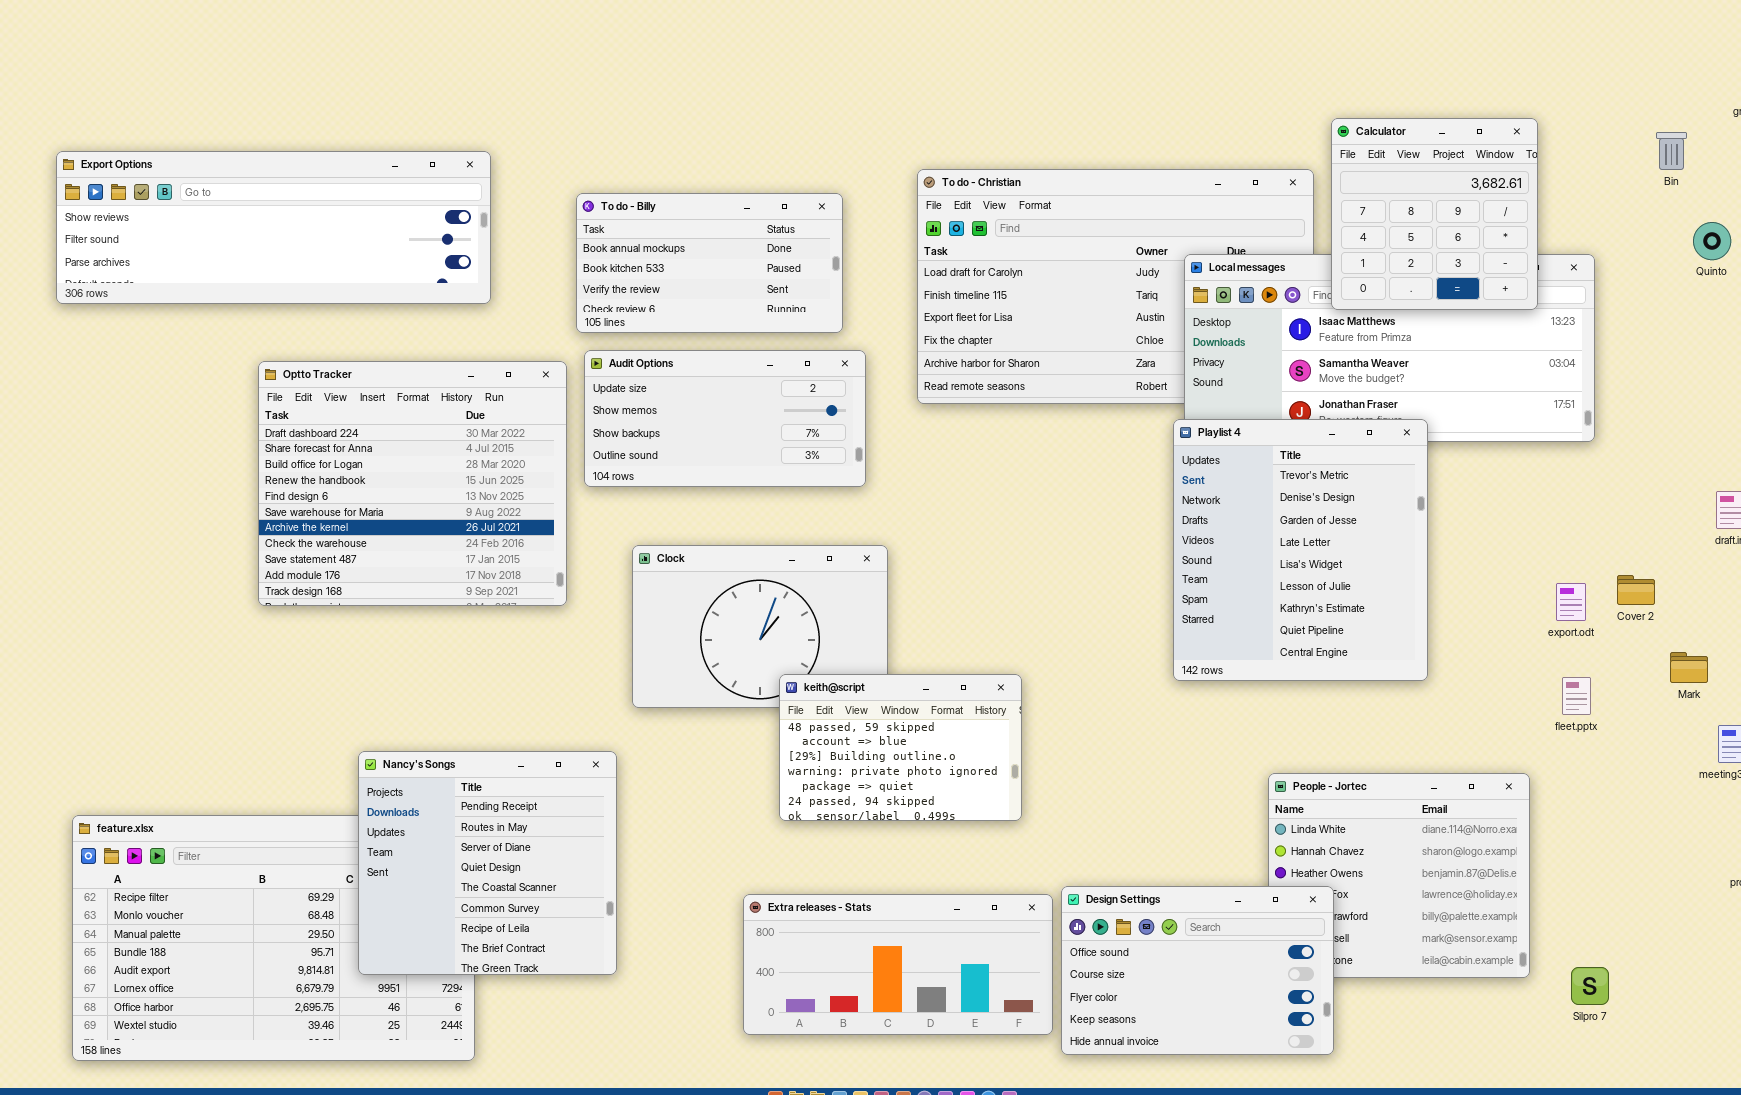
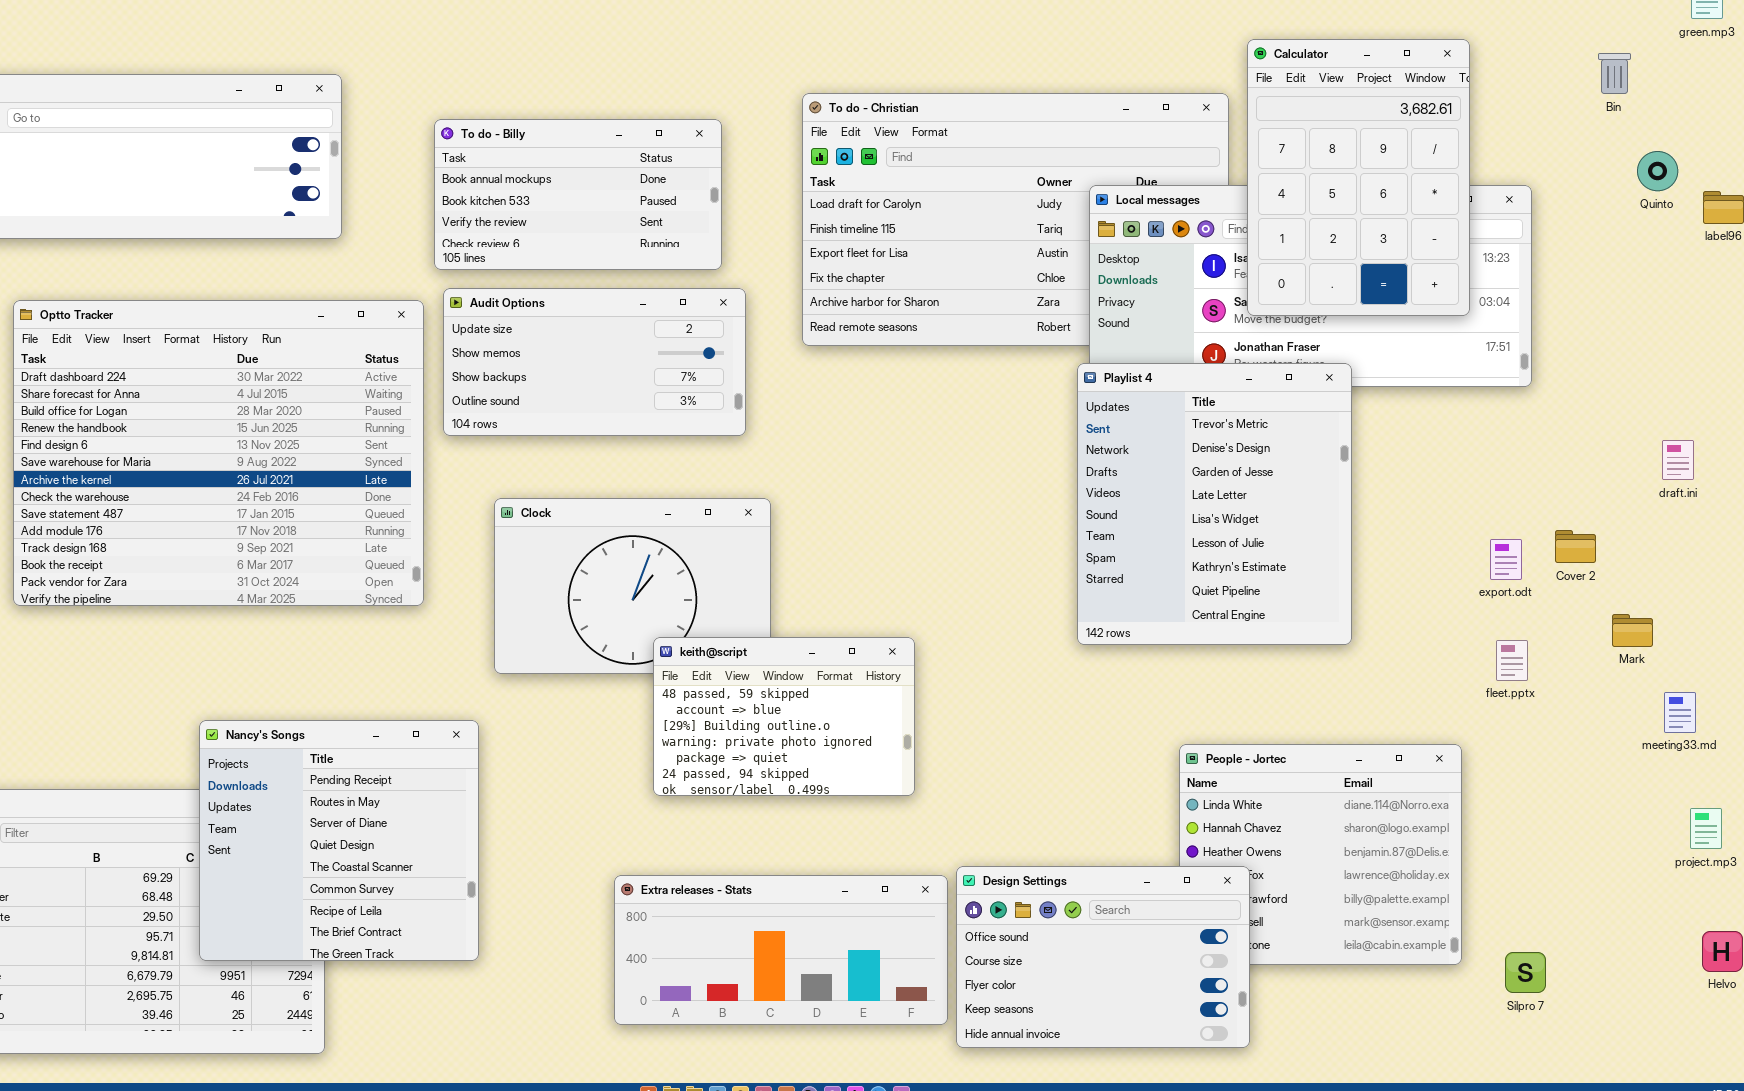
Calculator: [1331,118,1538,310] -> [1247,39,1470,316], resized
Optto Tracker: [258,361,567,606] -> [13,300,424,606], resized

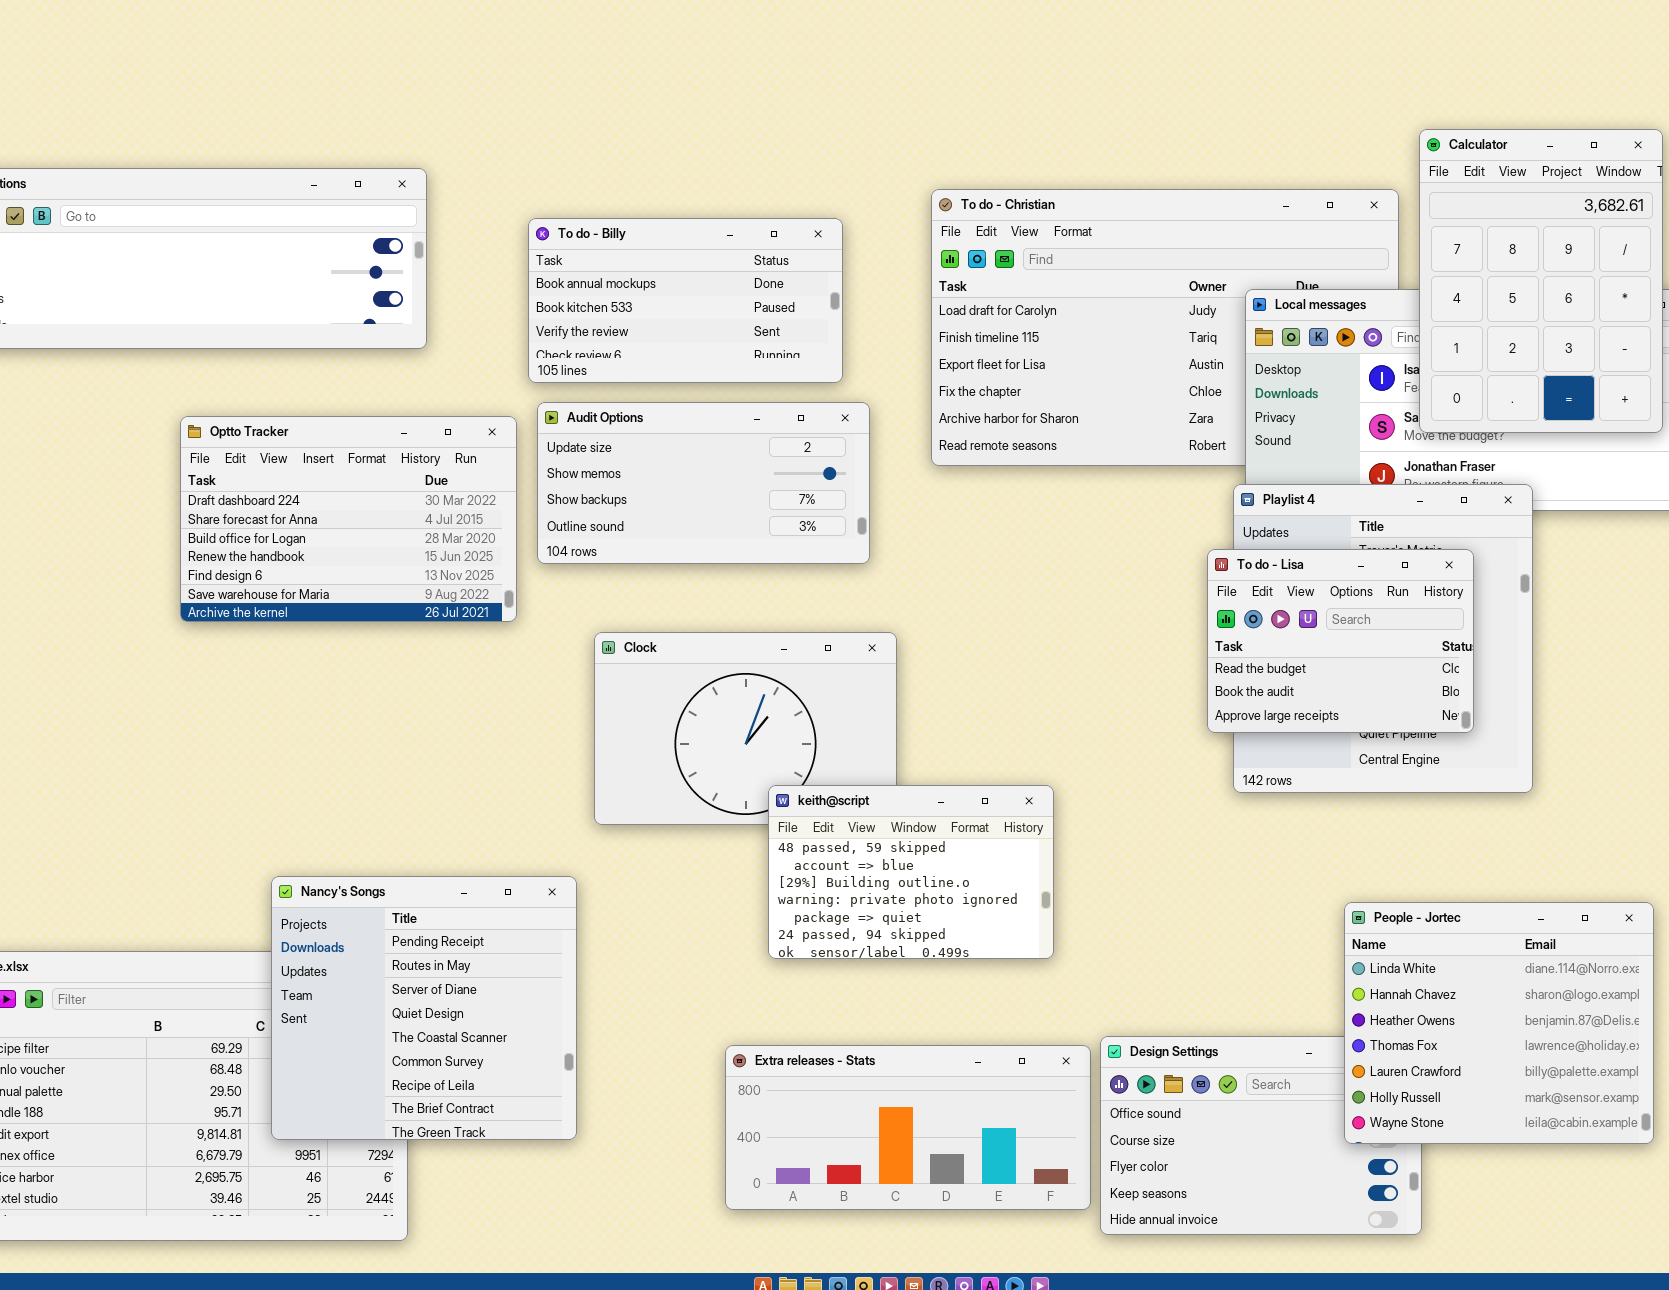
Optto Tracker: [13,300,424,606] -> [180,416,517,622], resized
To do - Lisa: none -> [1207,549,1474,733], opened
People - Jortec: [1179,744,1462,965] -> [1344,902,1654,1144], raised

